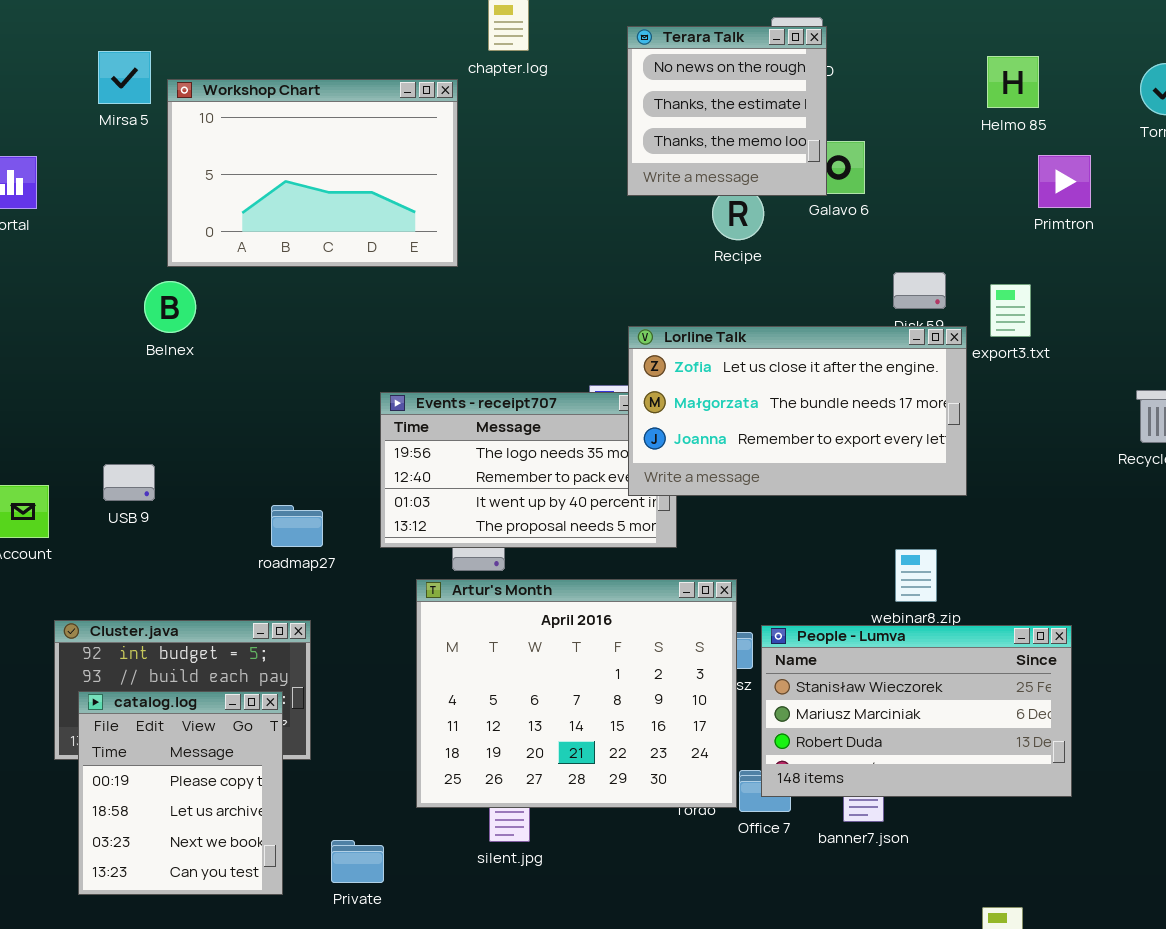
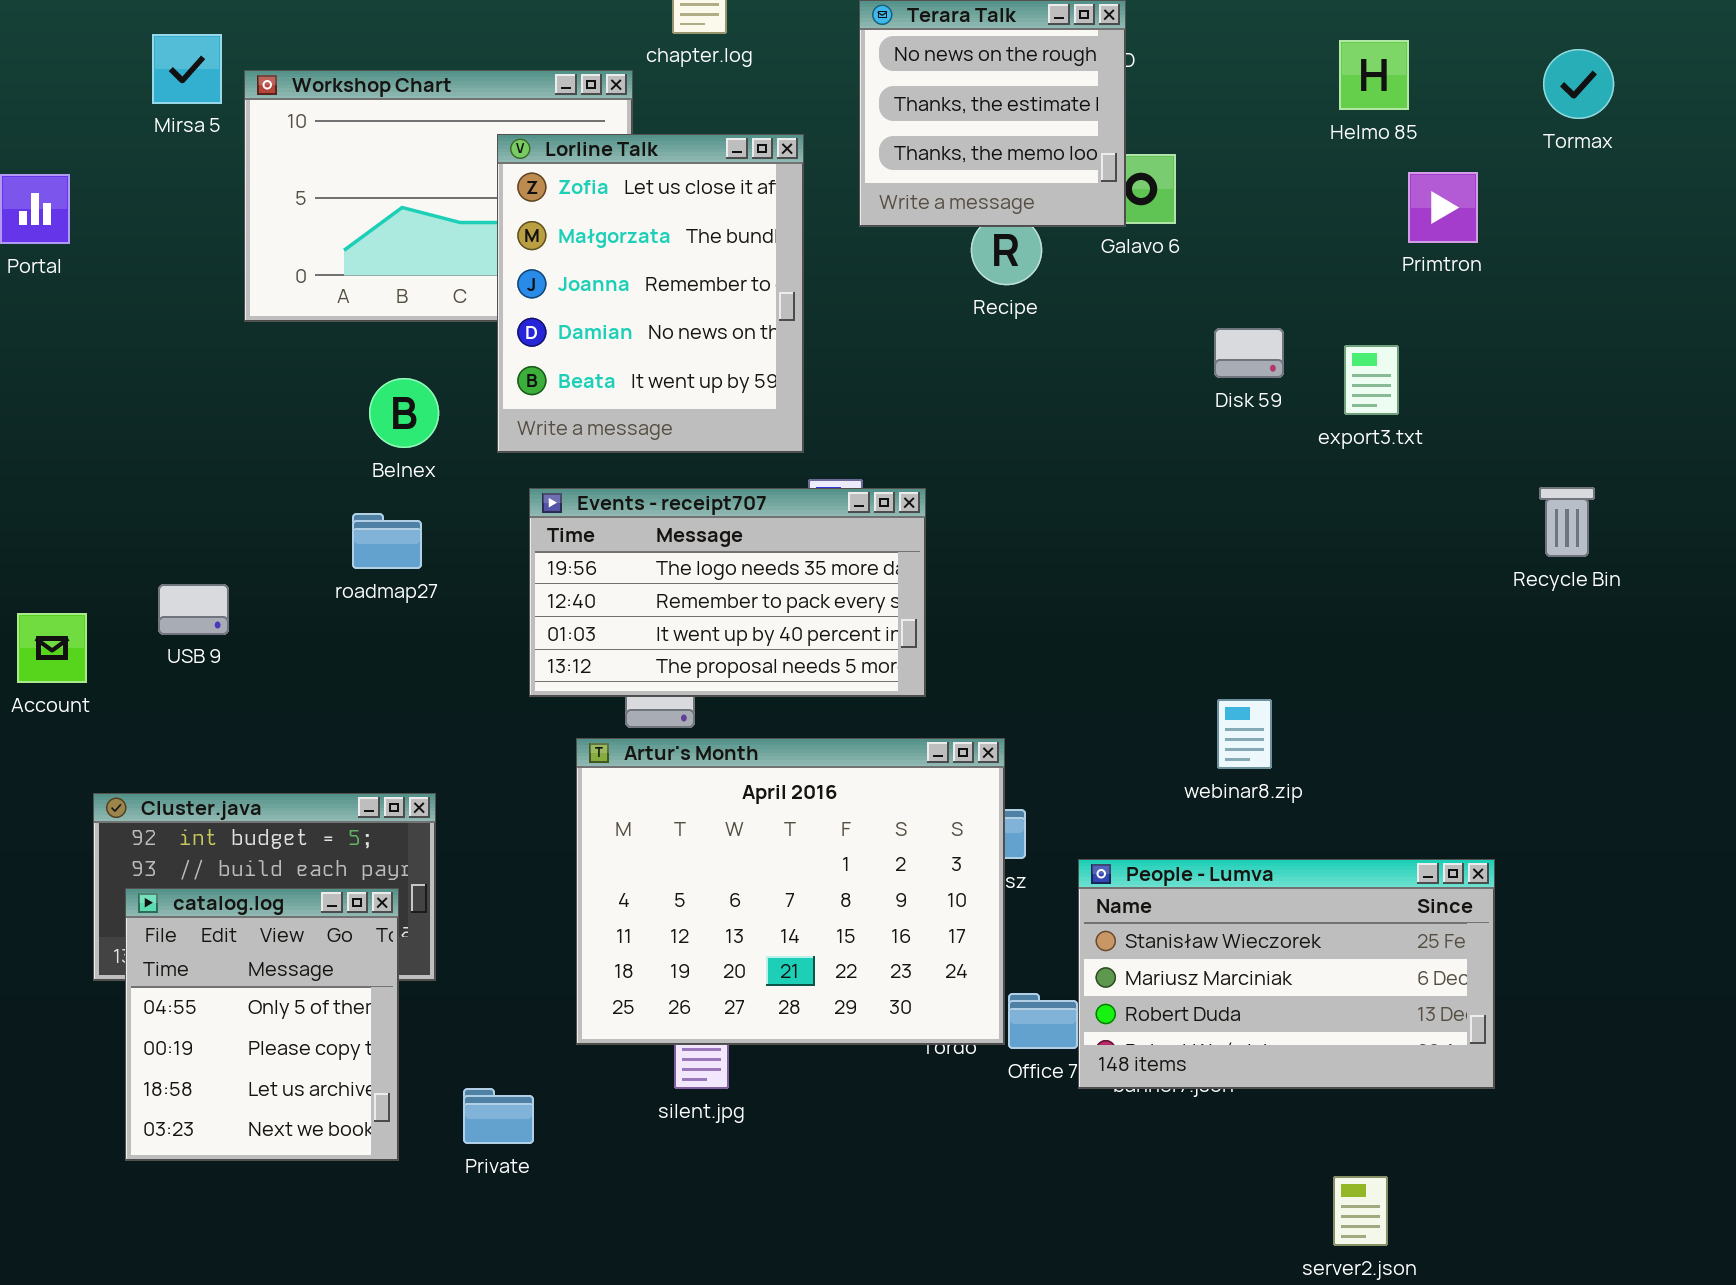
Belnex: [144,281,196,333] -> [369,378,439,448], moved
Lorline Talk: [628,326,967,496] -> [497,134,804,453], moved, resized
roadmap27: [271,505,323,547] -> [352,513,422,569], moved
People - Lumva: [761,625,1072,797] -> [1078,859,1495,1089], moved
catalog.log: [78,691,283,895] -> [125,888,399,1161], scrolled up 1 row

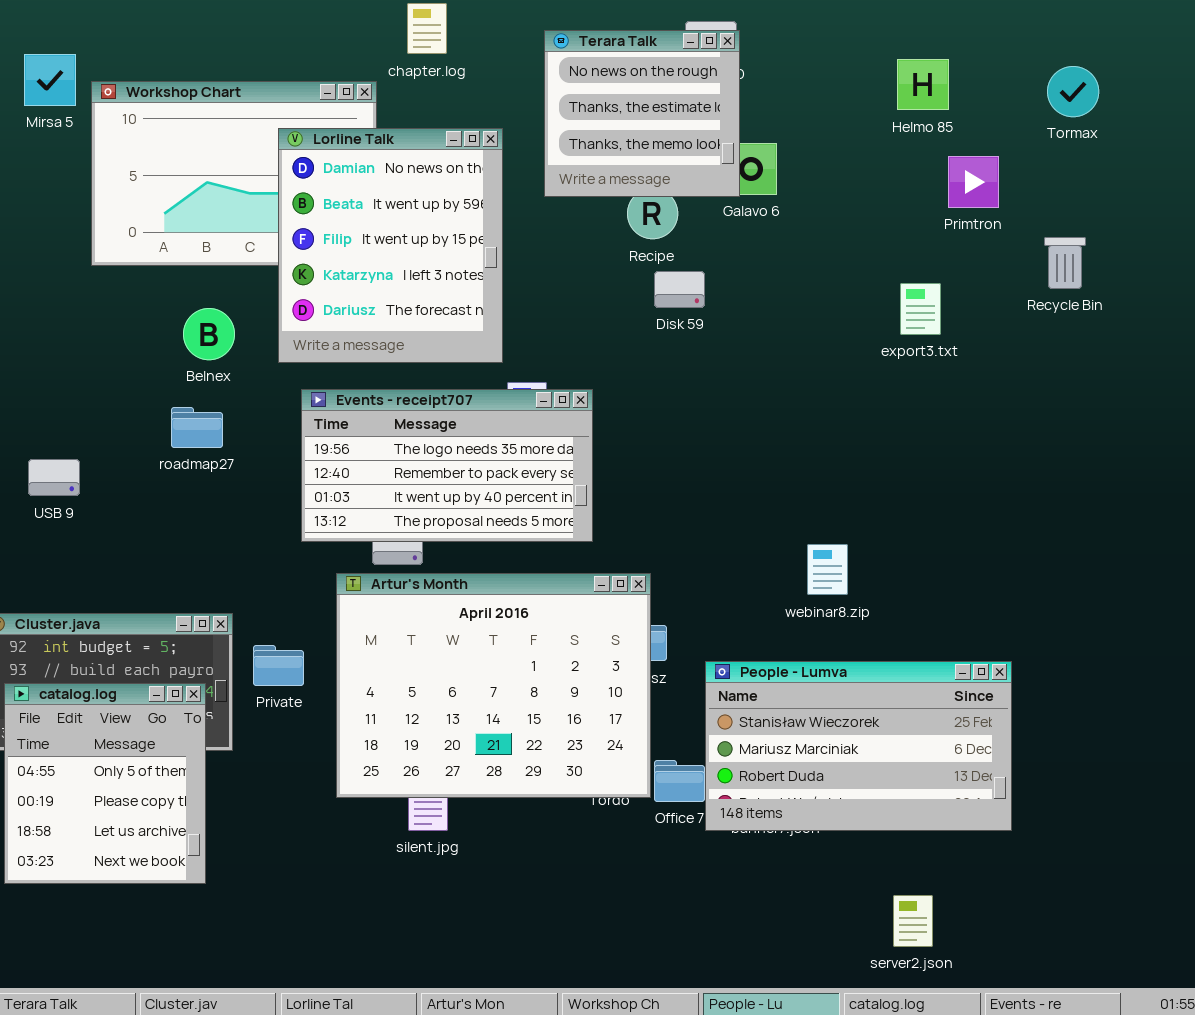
Lorline Talk: [497,134,804,453] -> [278,128,503,363], scrolled down 3 rows
Disk 59: [1214,328,1284,378] -> [654,271,705,308], moved
Recycle Bin: [1539,487,1595,557] -> [1044,237,1086,289], moved
Private: [463,1088,534,1144] -> [253,645,304,686], moved

